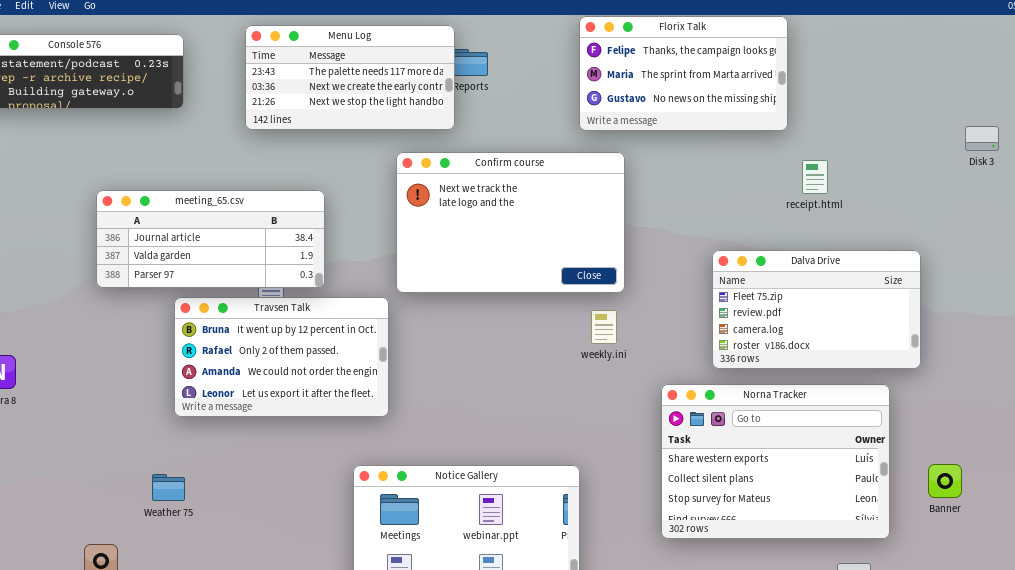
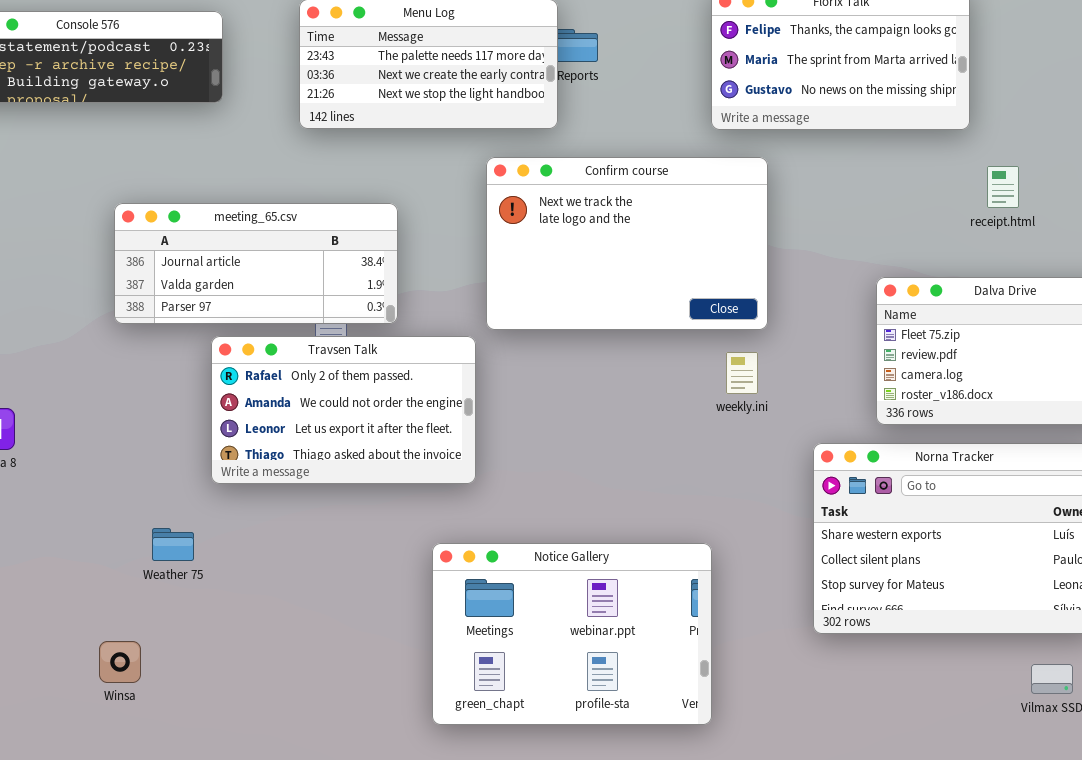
Travsen Talk: [174,297,389,417] -> [211,336,476,484], scrolled down 1 row
Weather 75: [152,474,185,501] -> [152,528,194,561], moved

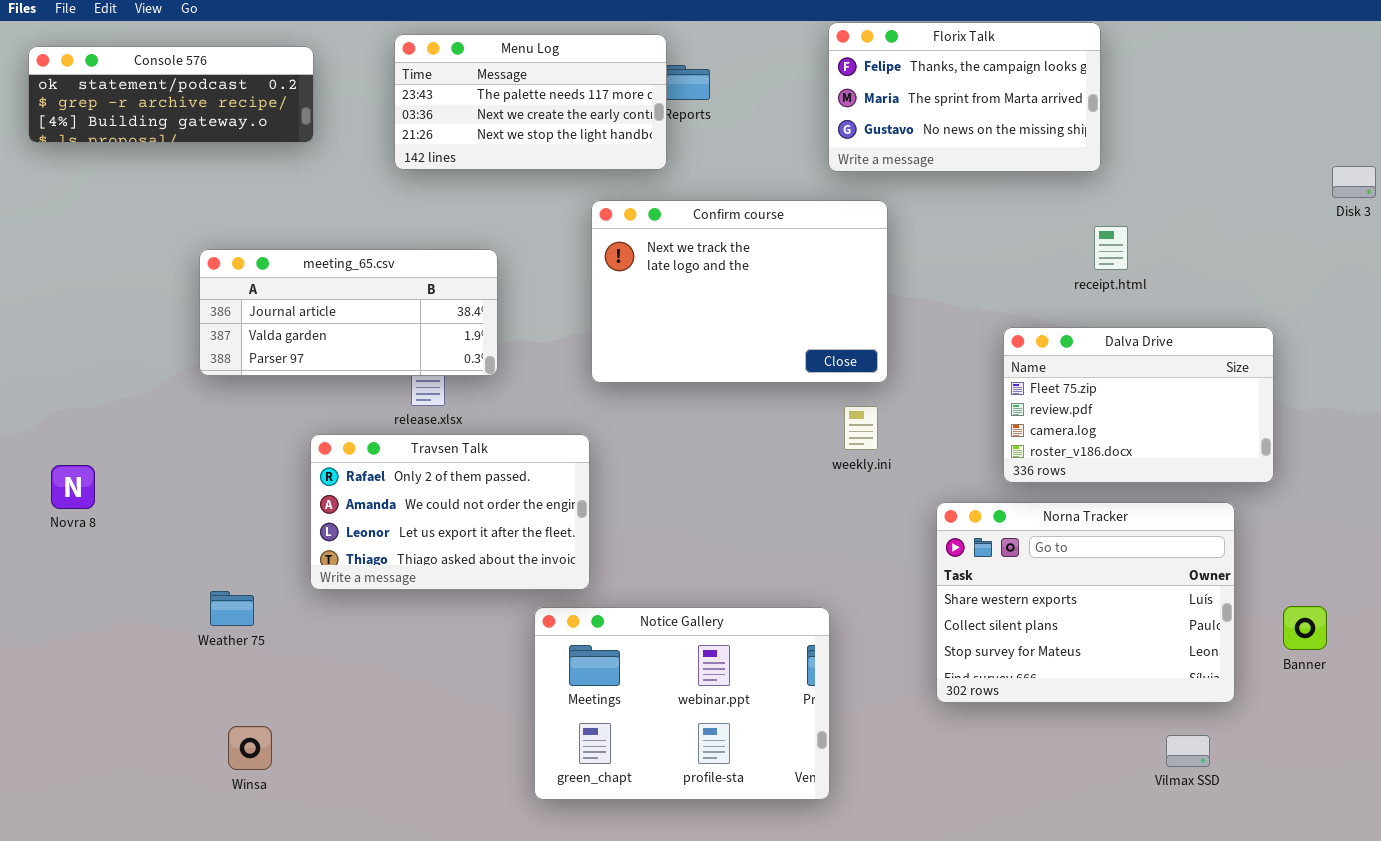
receipt.html: [987,166,1019,208] -> [1094,226,1128,270], moved
Travsen Talk: [211,336,476,484] -> [310,434,590,590], moved
Weather 75: [152,528,194,561] -> [210,591,254,626], moved
Winsa: [99,641,141,683] -> [228,726,272,770], moved

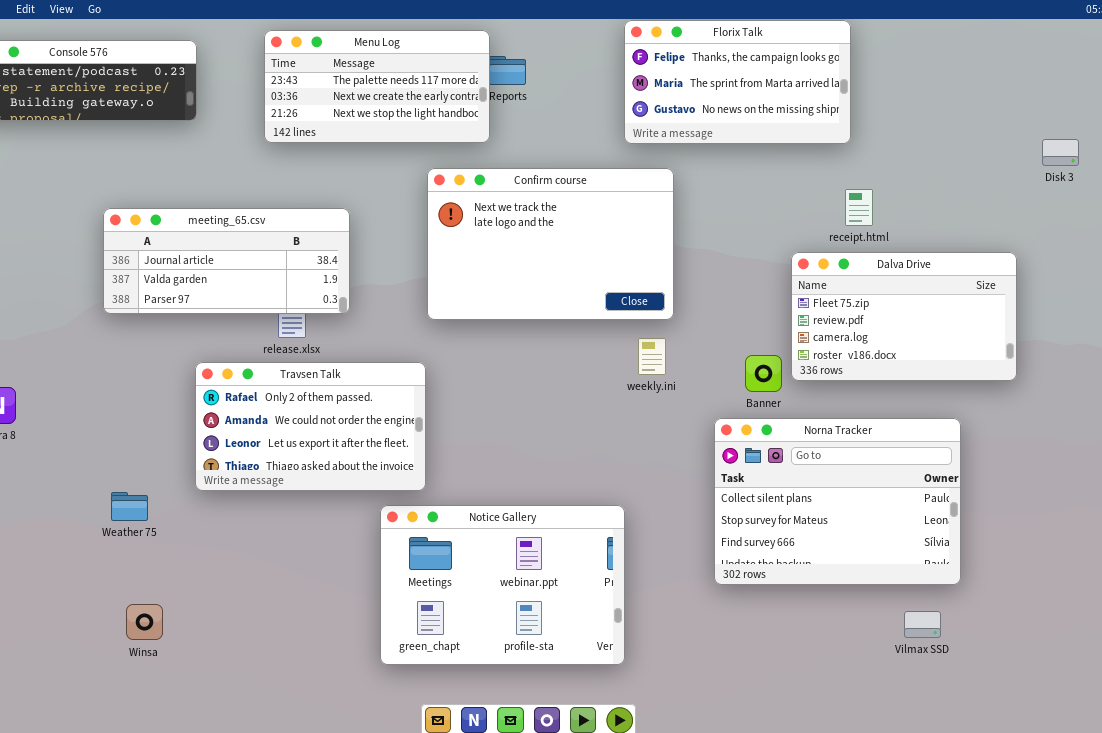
Dalva Drive: [1003,327,1274,483] -> [791,252,1017,381], moved
Norna Tracker: [936,502,1235,703] -> [714,418,961,585], scrolled down 1 row
Banner: [1283,606,1327,650] -> [745,355,782,392], moved

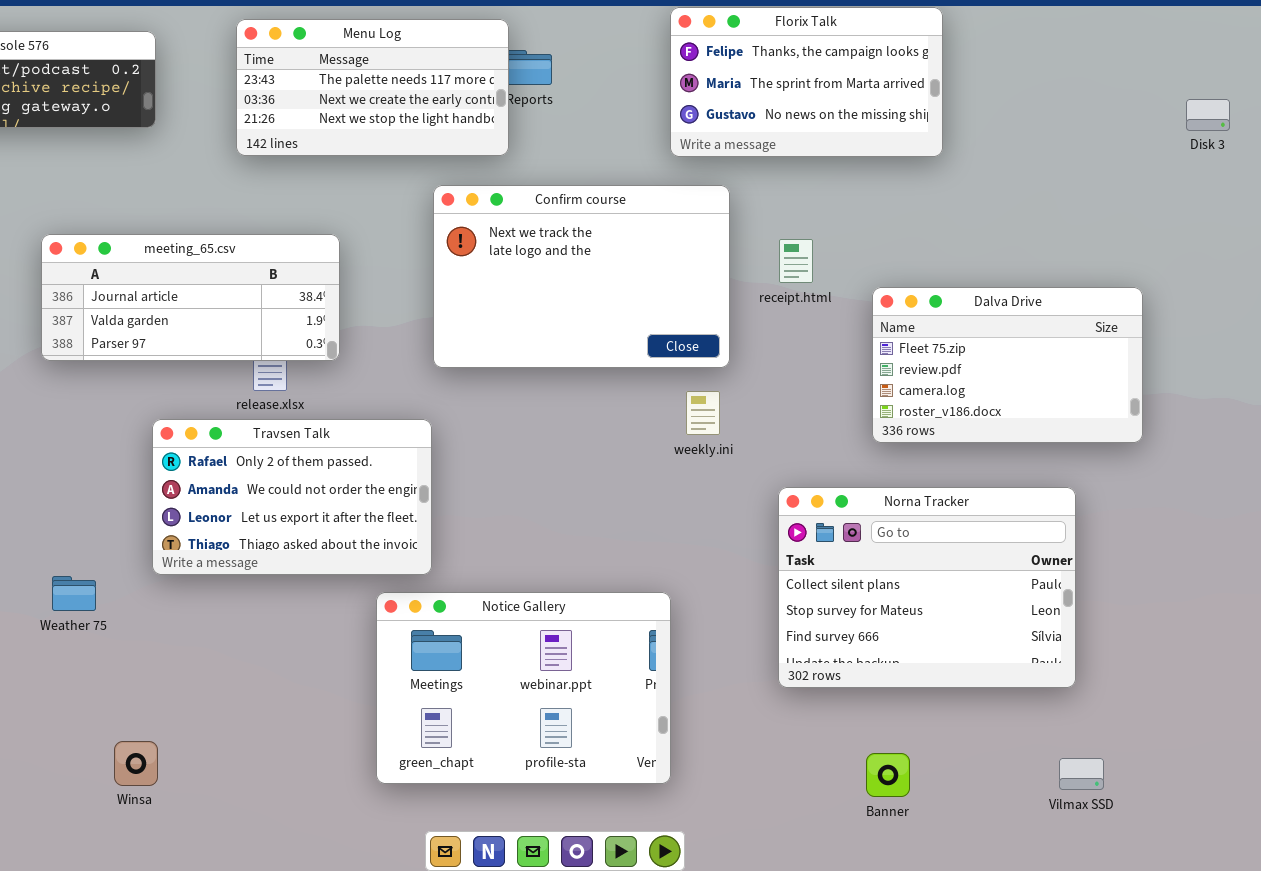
Disk 3: [1042,139,1079,166] -> [1186,99,1230,131], moved
receipt.html: [845,189,873,226] -> [779,239,813,283], moved
Banner: [745,355,782,392] -> [866,753,910,797], moved
Winsa: [126,604,163,640] -> [114,741,158,786], moved
Vilmax SSD: [904,611,941,638] -> [1059,758,1104,790], moved

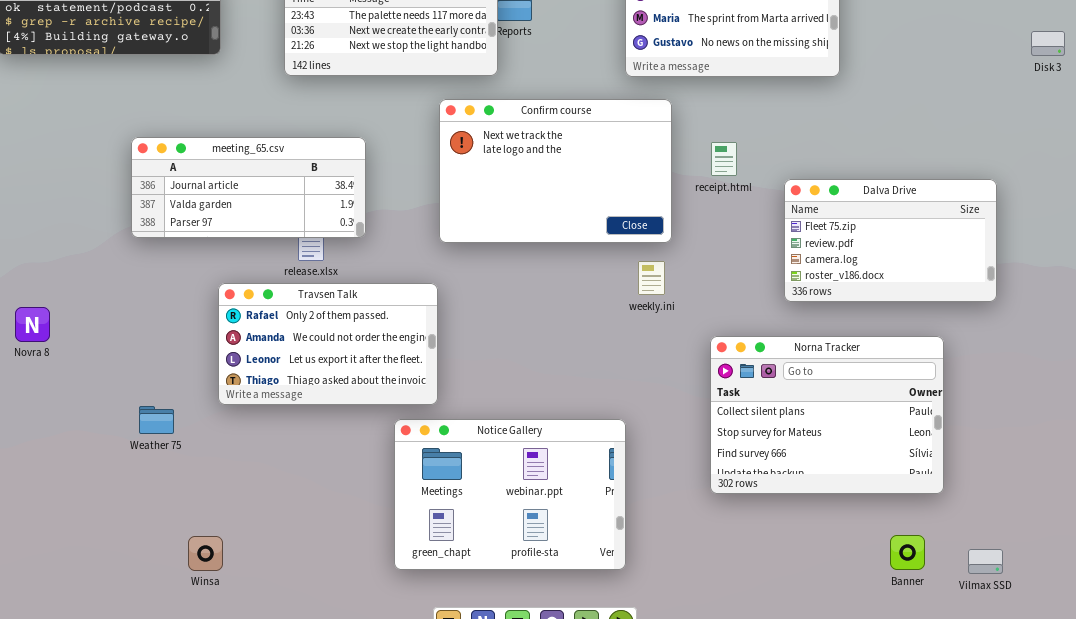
Banner: [866,753,910,797] -> [890,535,925,570], moved
Vilmax SSD: [1059,758,1104,790] -> [968,549,1003,574], moved

